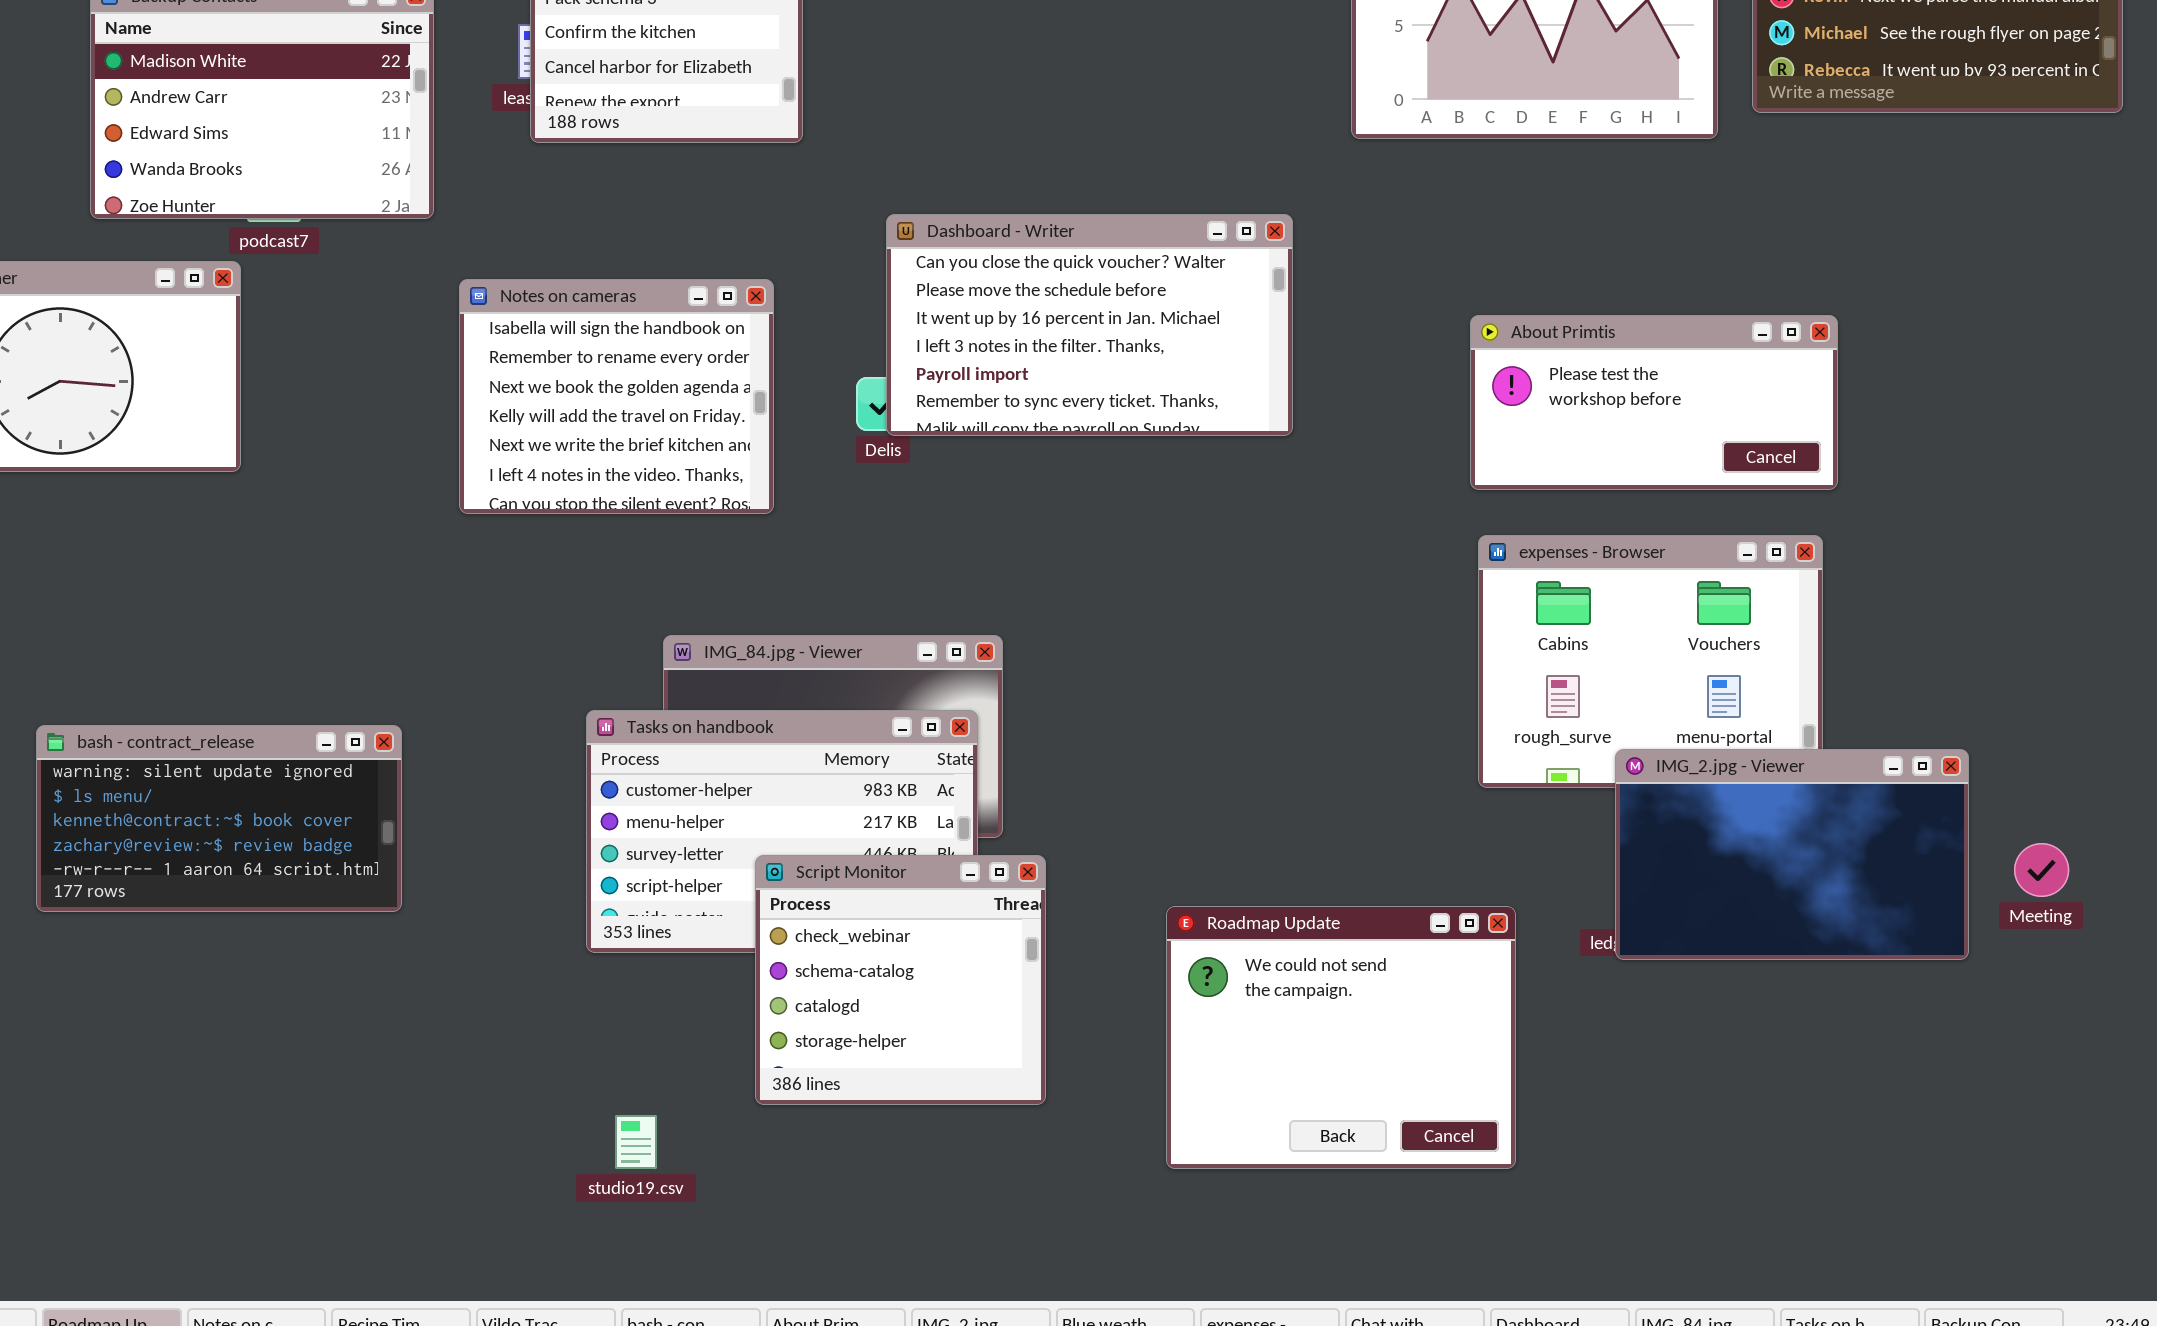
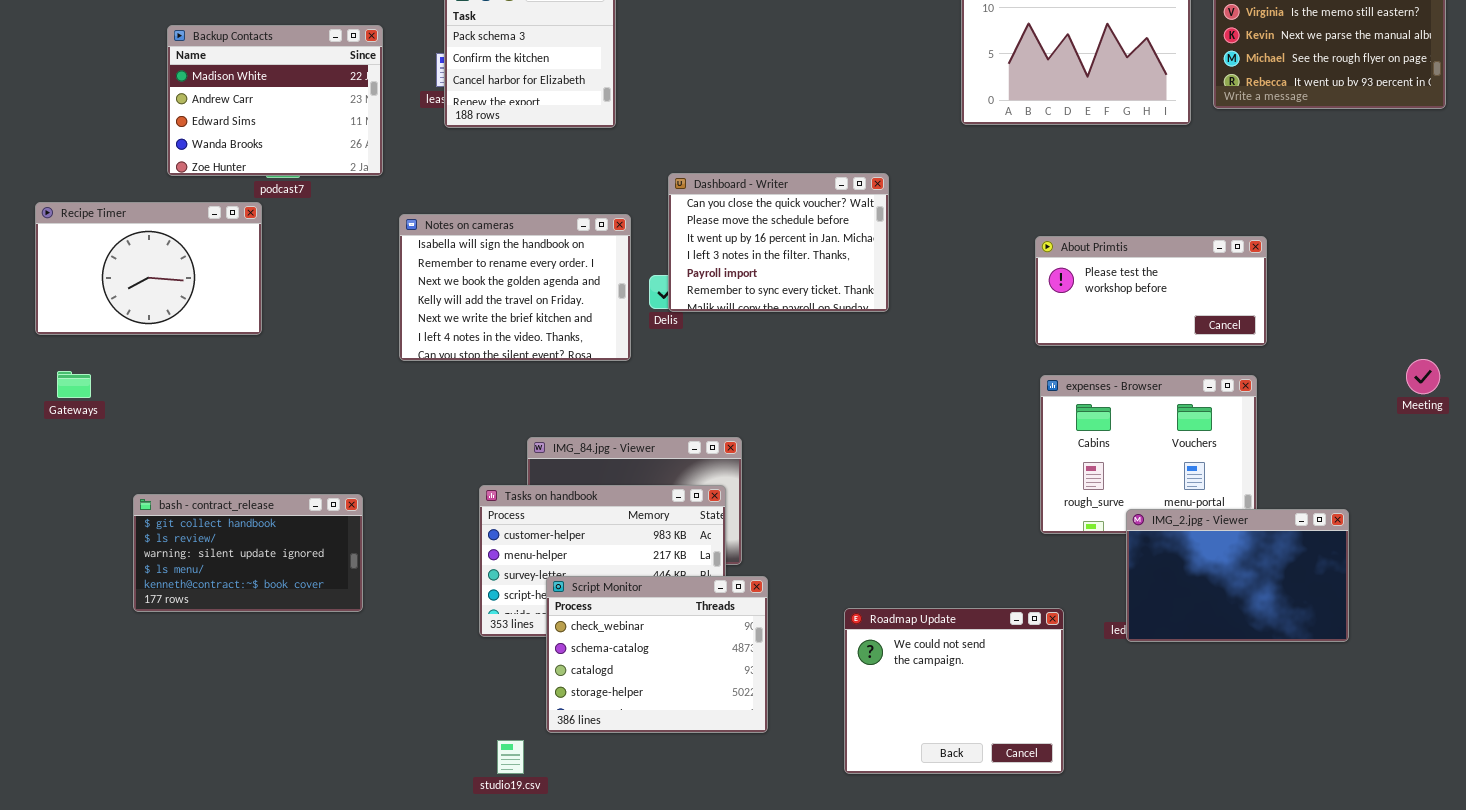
Dashboard - Writer: [886,214,1293,436] -> [668,173,889,312], resized
Notes on cameras: [459,279,774,514] -> [399,214,631,361], resized
bash - contract_release: [36,725,402,912] -> [133,494,363,612], scrolled up 2 rows
Meeting: [2014,843,2069,897] -> [1406,359,1440,394], moved
Script Monitor: [755,855,1046,1105] -> [546,576,768,733], resized

